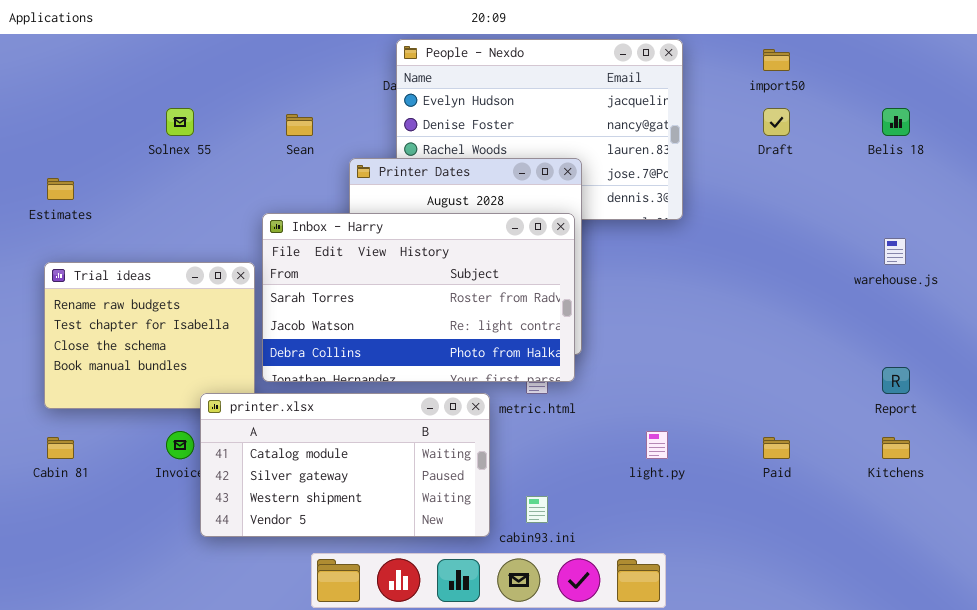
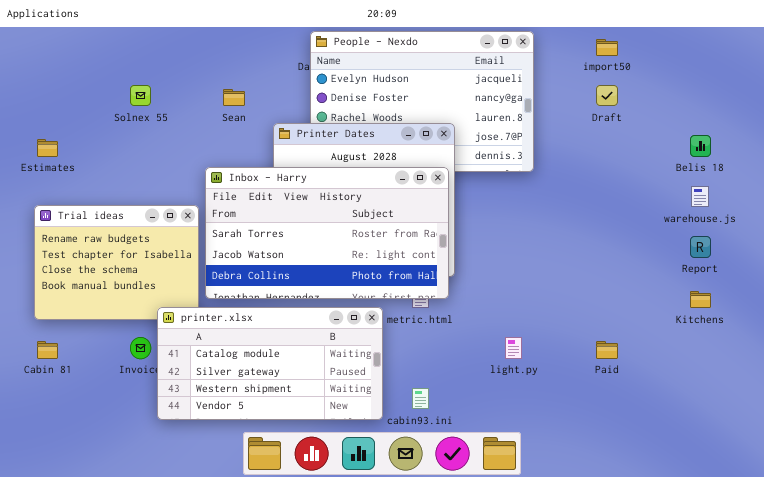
Belis 18: [882,108,910,136] -> [690,135,711,157], moved
Report: [882,367,910,394] -> [690,236,711,258], moved
Kitchens: [882,437,910,459] -> [690,291,711,308], moved

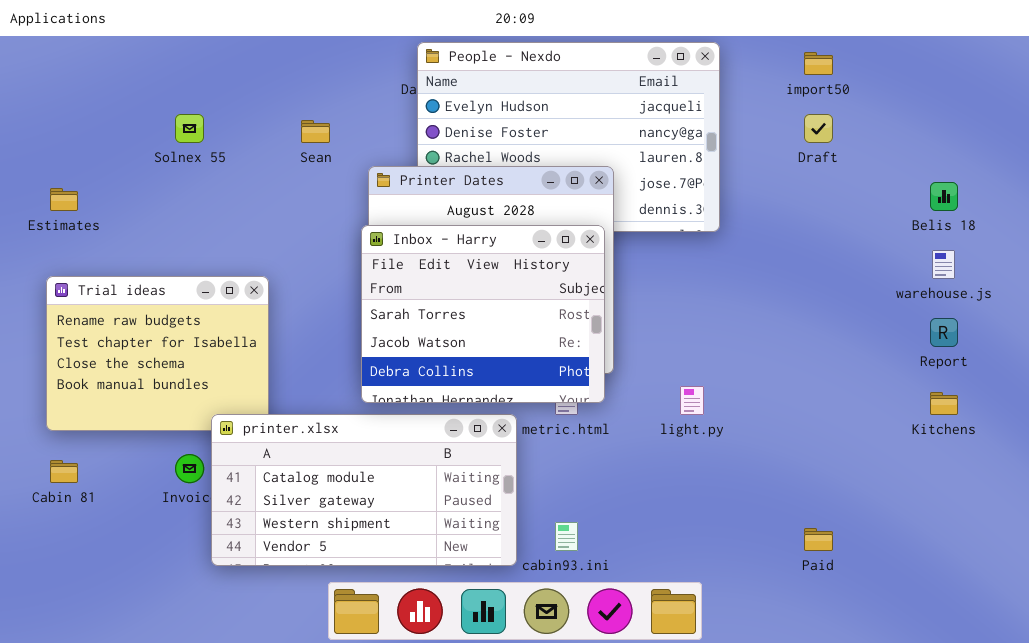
Inbox - Harry: [205,167,449,299] -> [361,225,605,403], resized
light.py: [505,337,522,359] -> [680,386,704,415], moved
Paid: [596,341,618,359] -> [804,528,833,551], moved

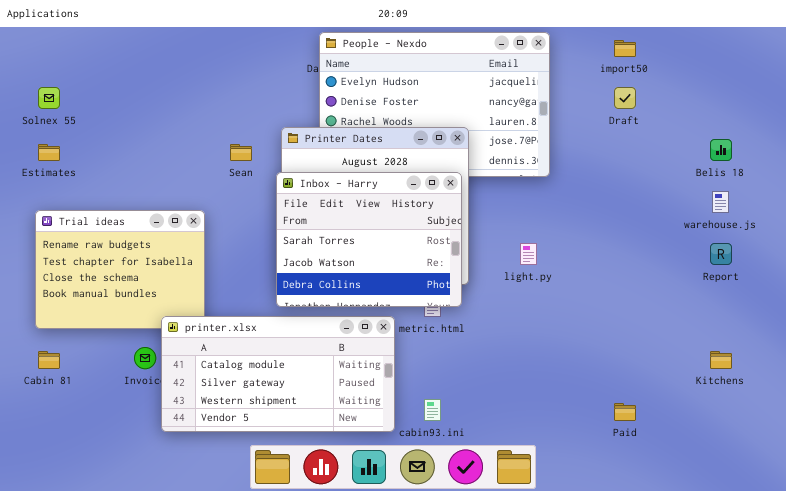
Solnex 55: [175,114,204,143] -> [38,87,60,109], moved
Sean: [301,120,330,143] -> [230,144,252,161], moved
light.py: [680,386,704,415] -> [520,243,537,265], moved
Kitchens: [930,392,958,415] -> [710,351,732,369], moved

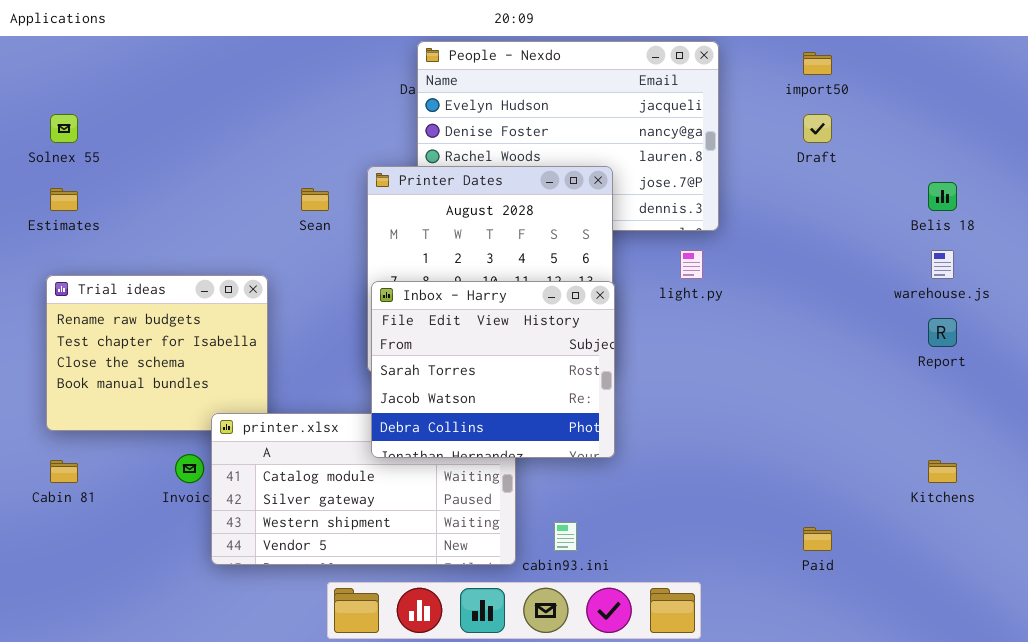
Inbox - Harry: [276,172,462,307] -> [371,281,615,458], moved
light.py: [520,243,537,265] -> [680,250,703,279], moved

